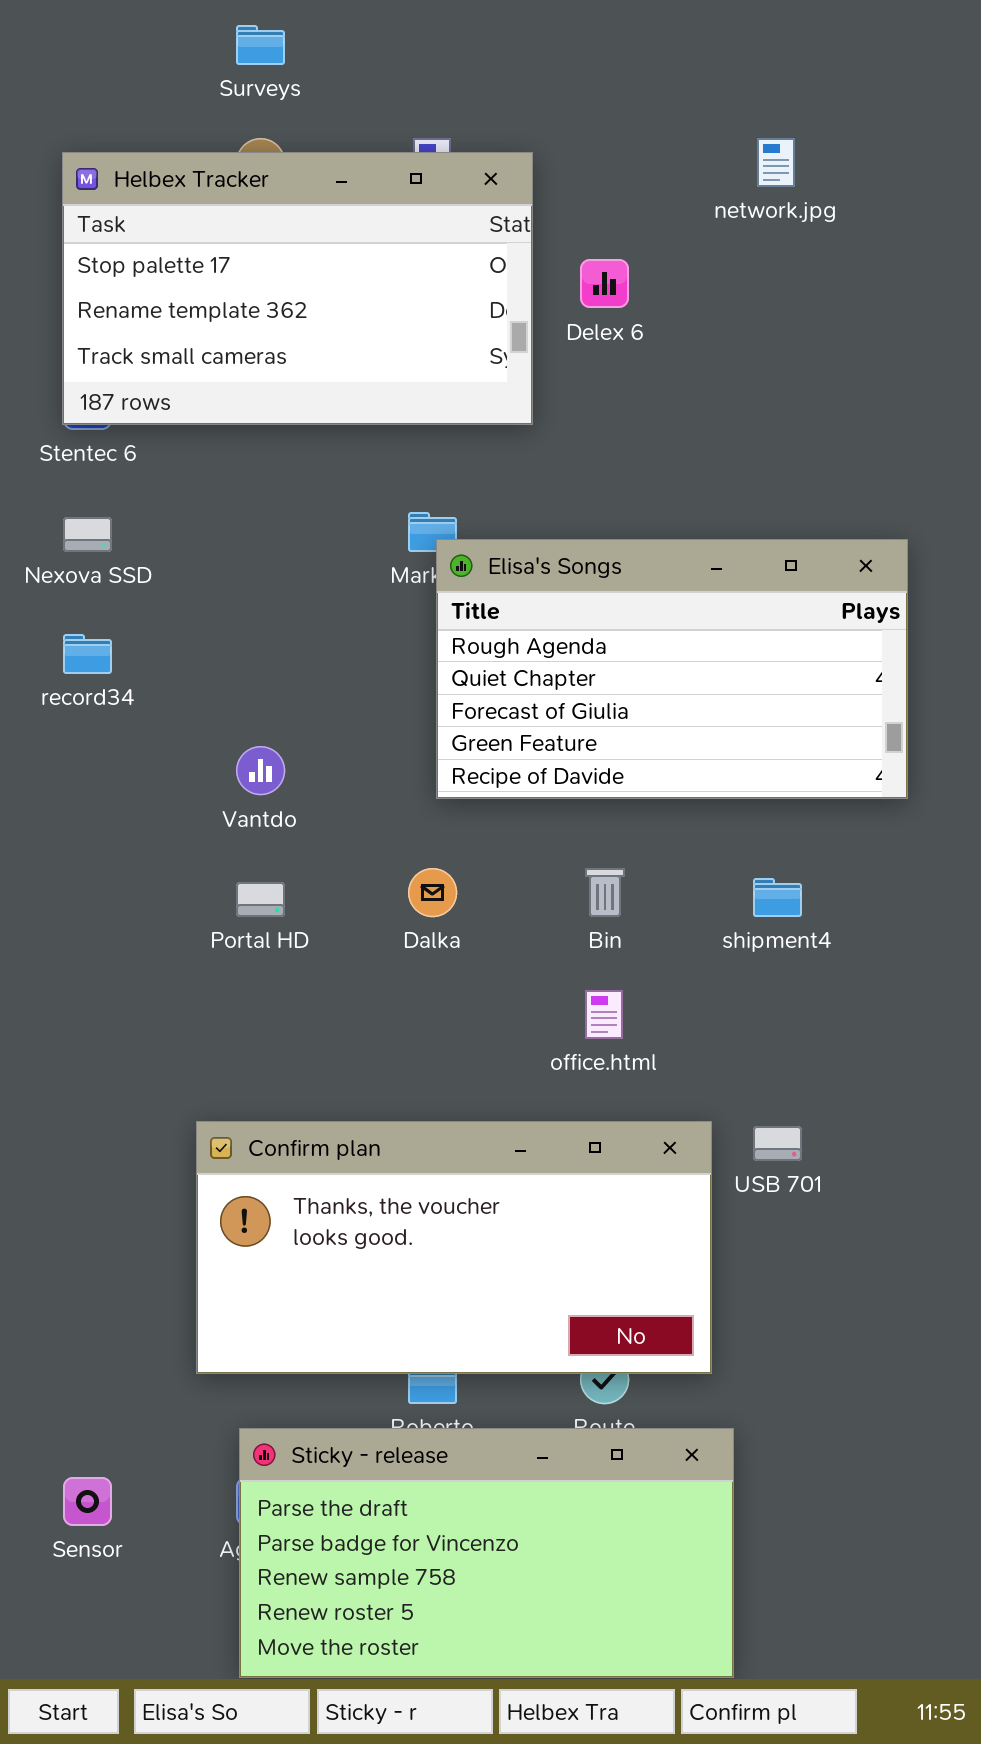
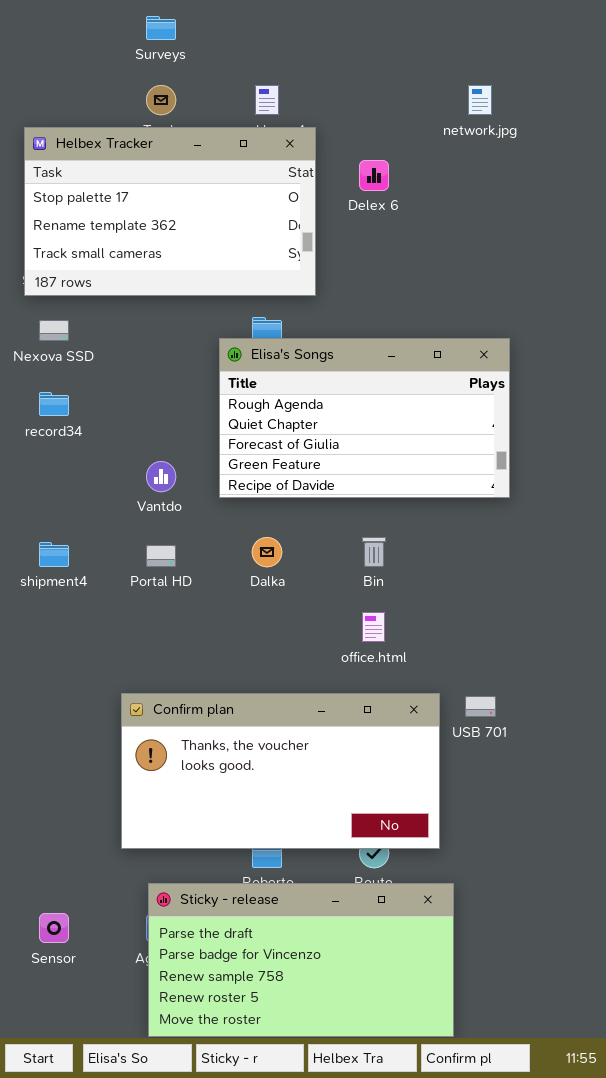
Helbex Tracker: [62,152,533,425] -> [24,127,316,296], moved
Elisa's Songs: [436,539,908,799] -> [219,338,510,498], moved
shipment4: [753,878,802,917] -> [39,542,69,567], moved

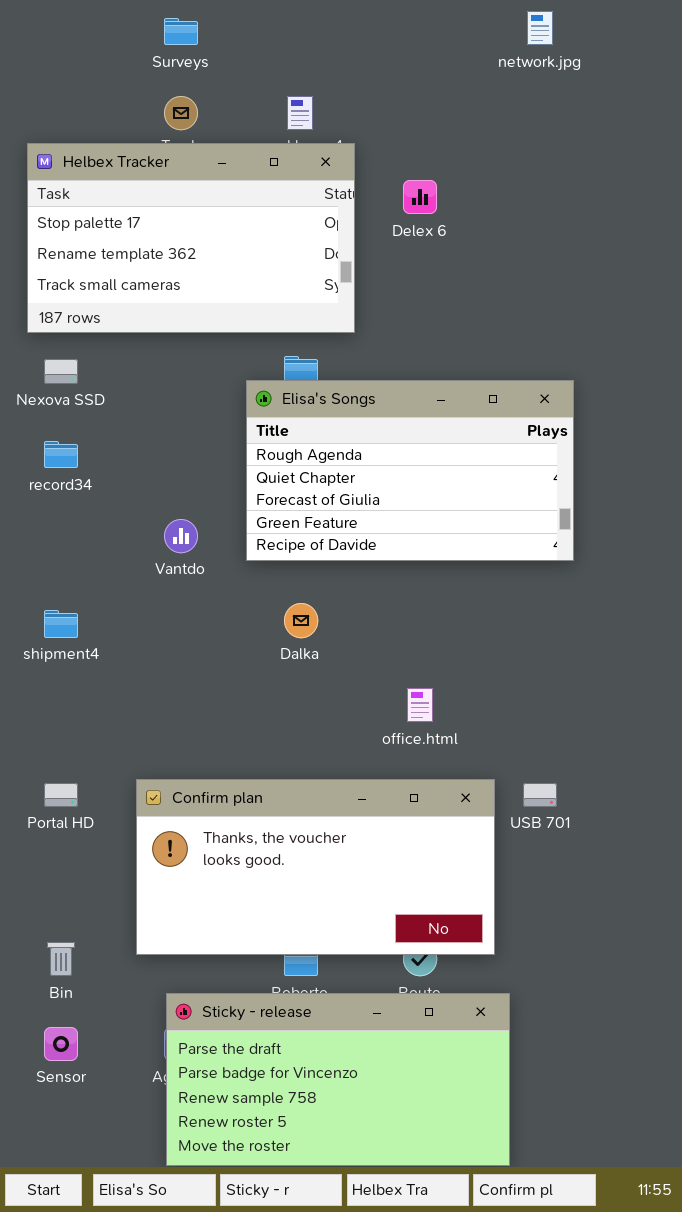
network.jpg: [468,85,492,115] -> [527,11,553,45], moved
Bin: [362,537,386,567] -> [47,942,75,976], moved
Portal HD: [146,545,176,567] -> [44,783,78,807], moved

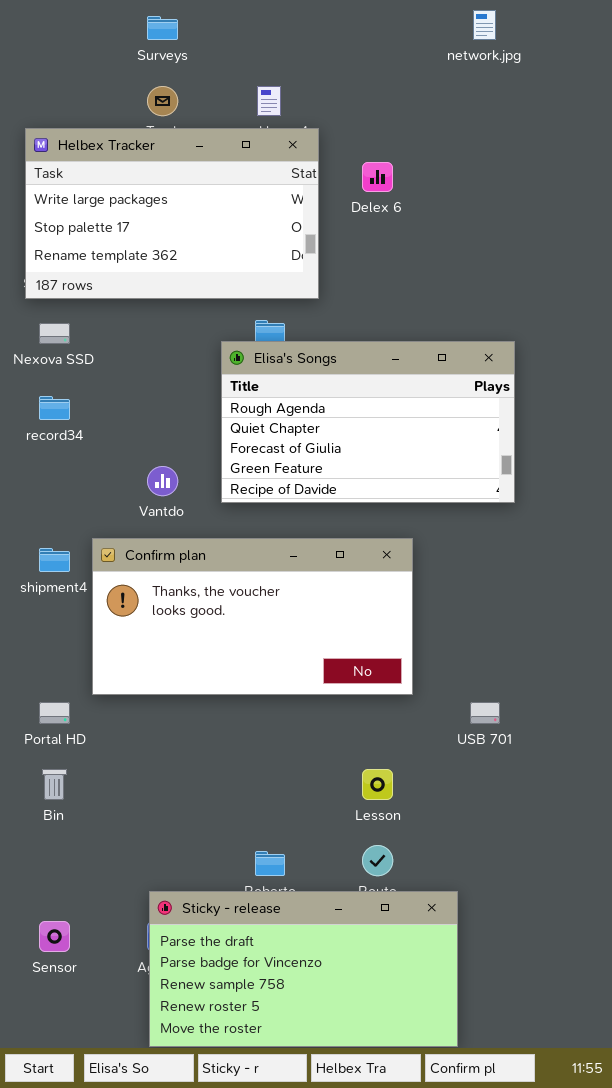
Helbex Tracker: [27,143,355,333] -> [25,128,319,299], scrolled up 1 row
Confirm plan: [136,779,495,955] -> [92,538,413,695], moved
Bin: [47,942,75,976] -> [42,769,67,800], moved

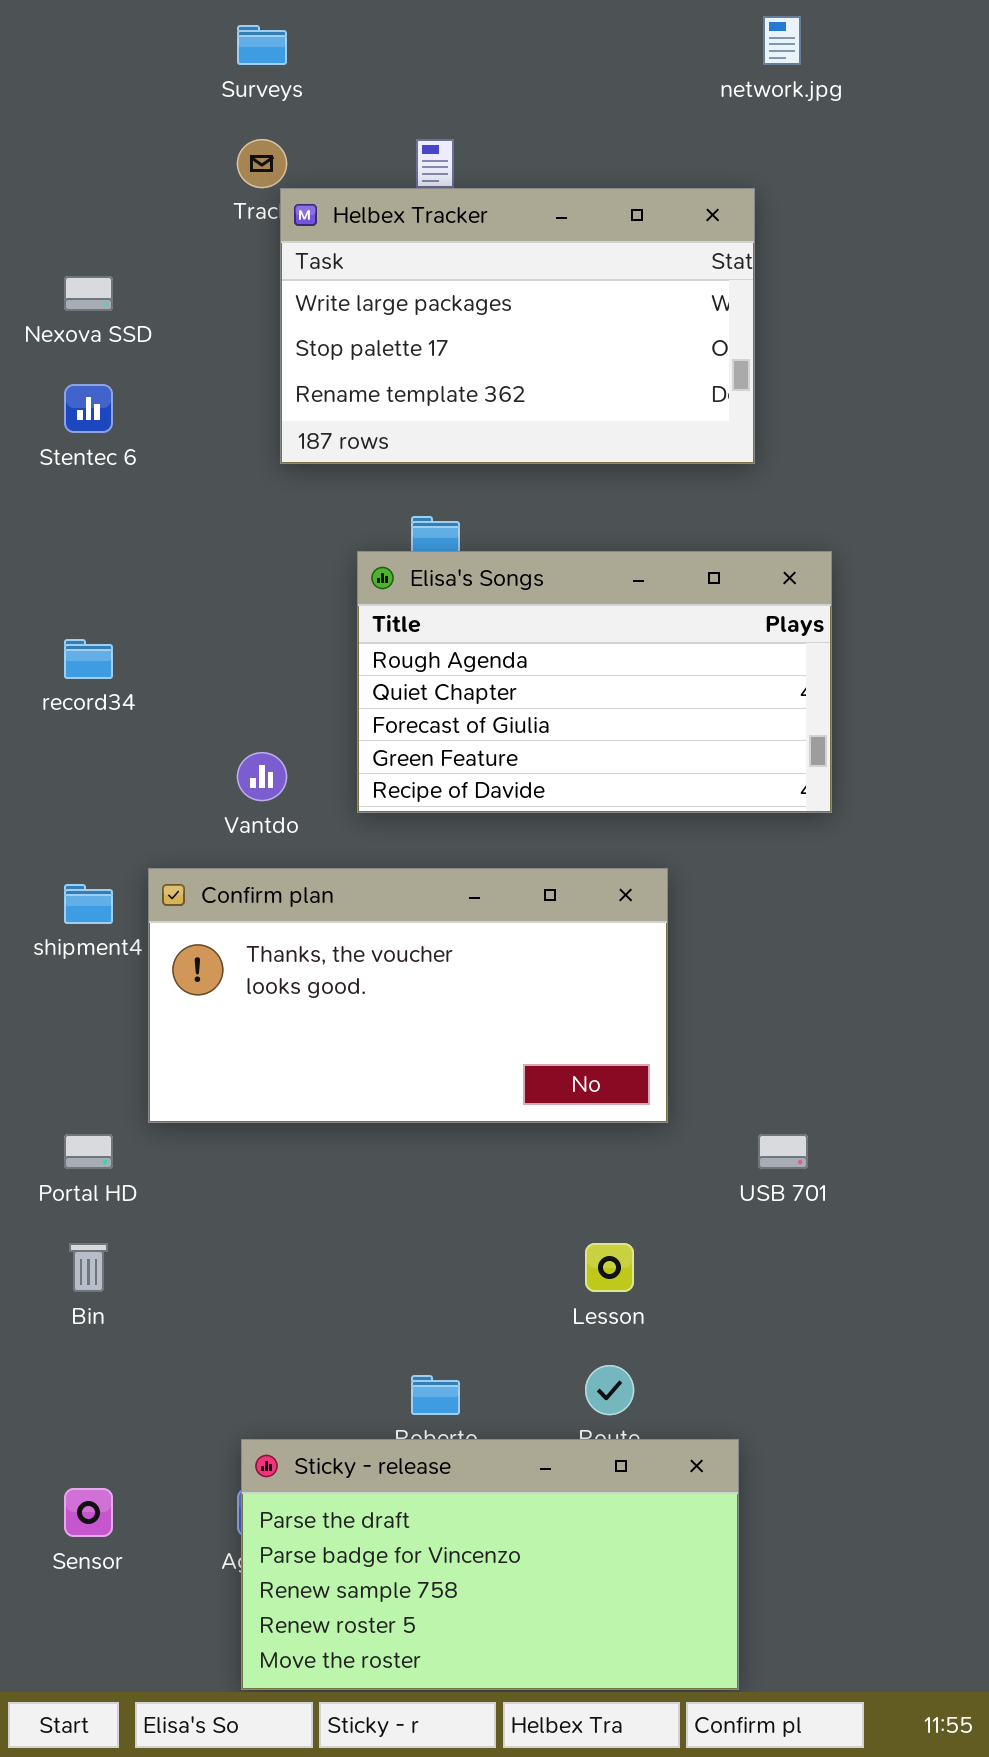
Helbex Tracker: [25,128,319,299] -> [280,188,755,464], moved
Nexova SSD: [39,323,70,344] -> [64,276,113,311], moved

